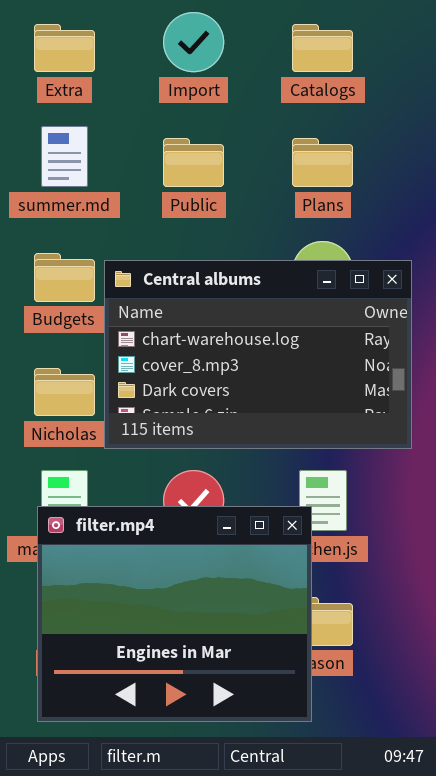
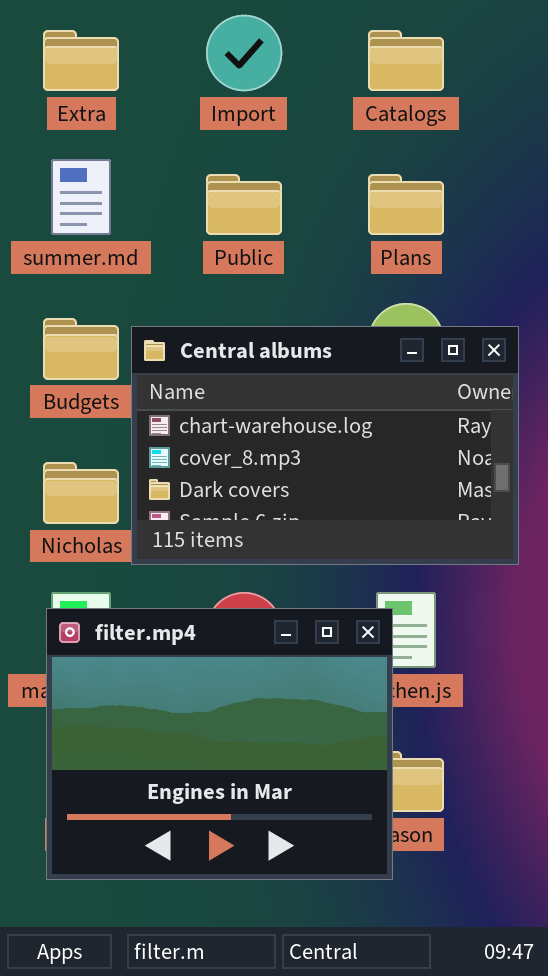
filter.mp4: [37,506,312,722] -> [46,608,393,880], moved

